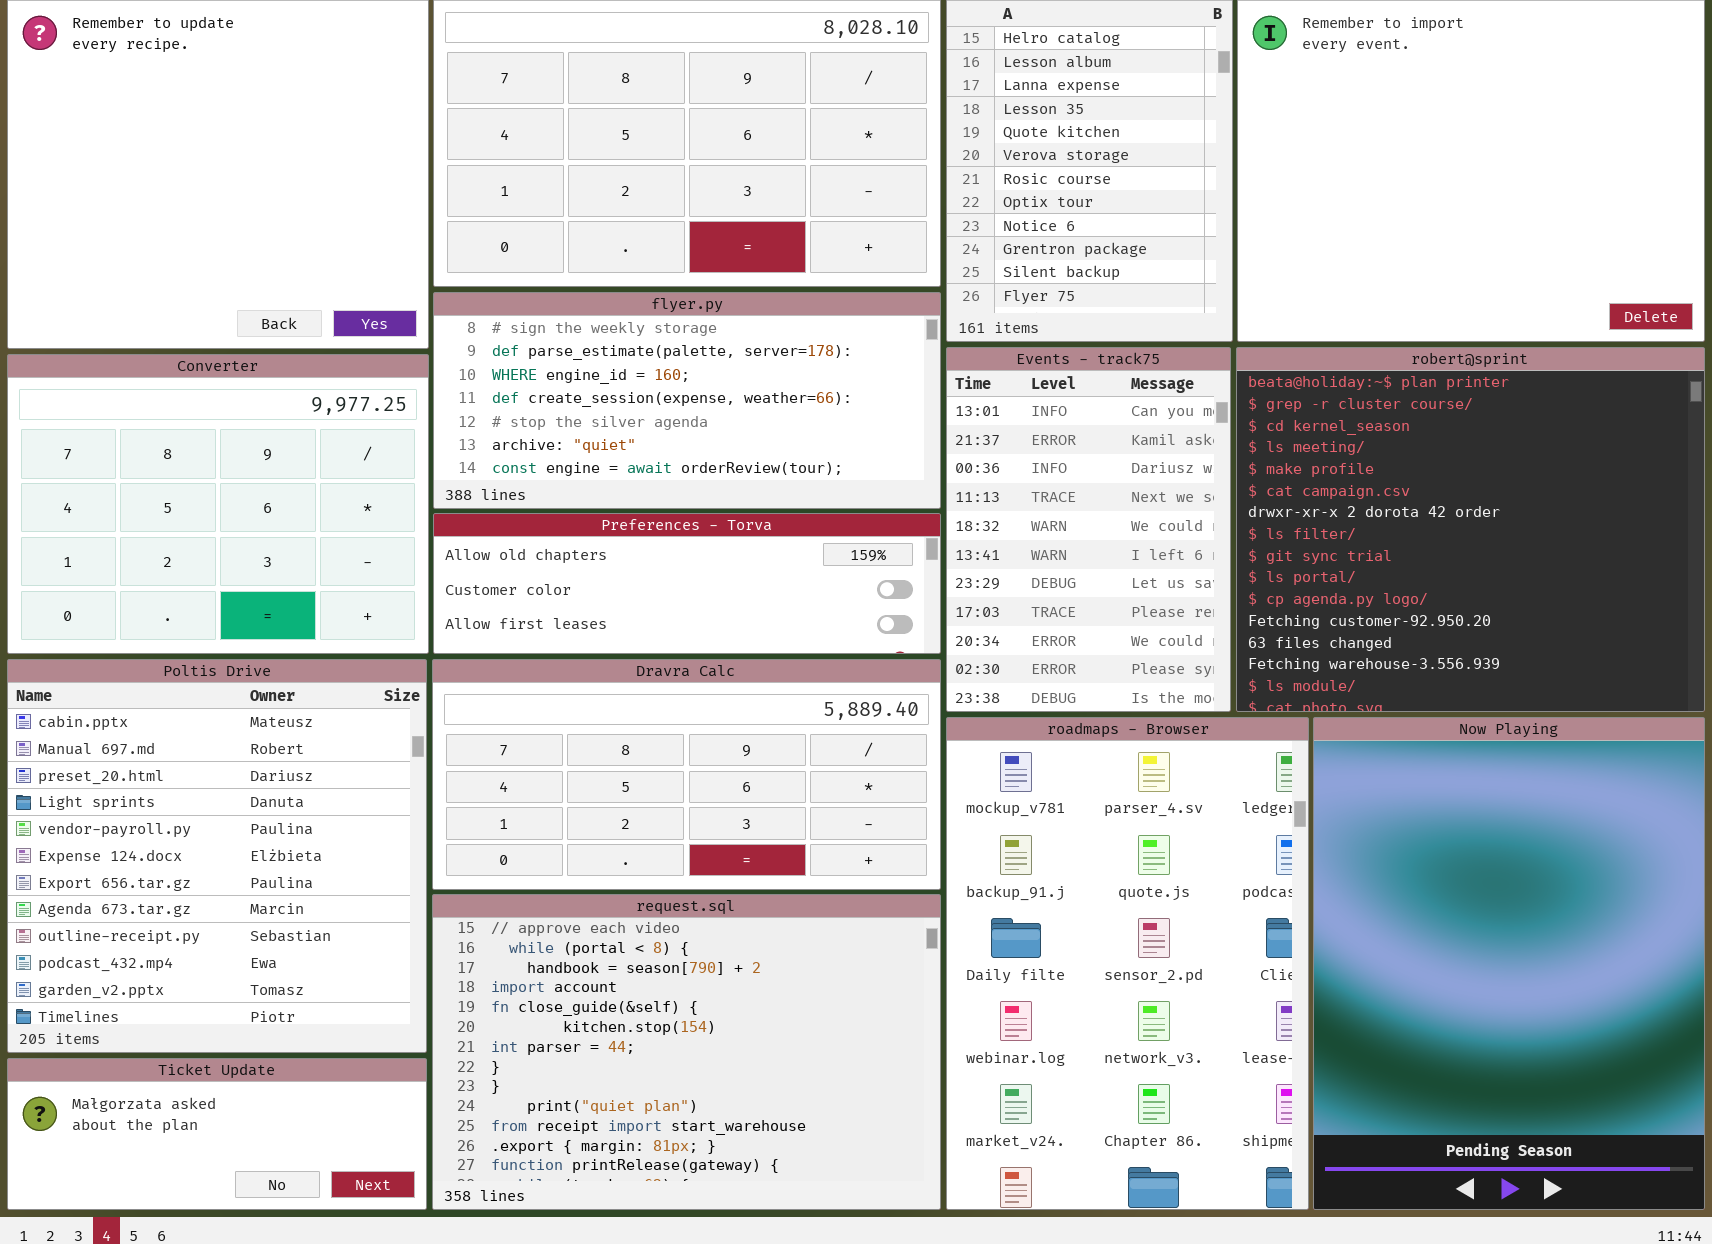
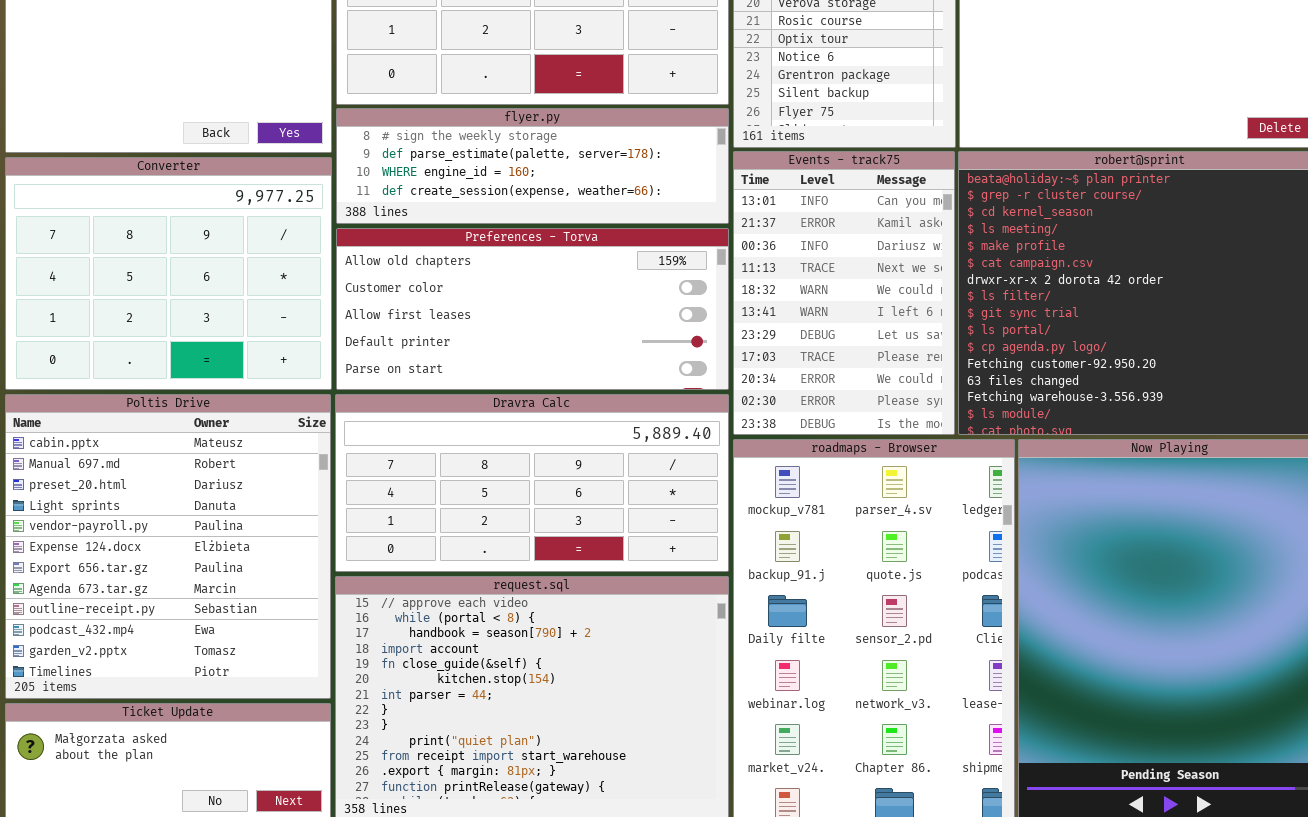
flyer.py: [433,292,941,509] -> [336,108,729,224], resized
Preferences - Torva: [433,513,941,654] -> [336,228,729,390], resized

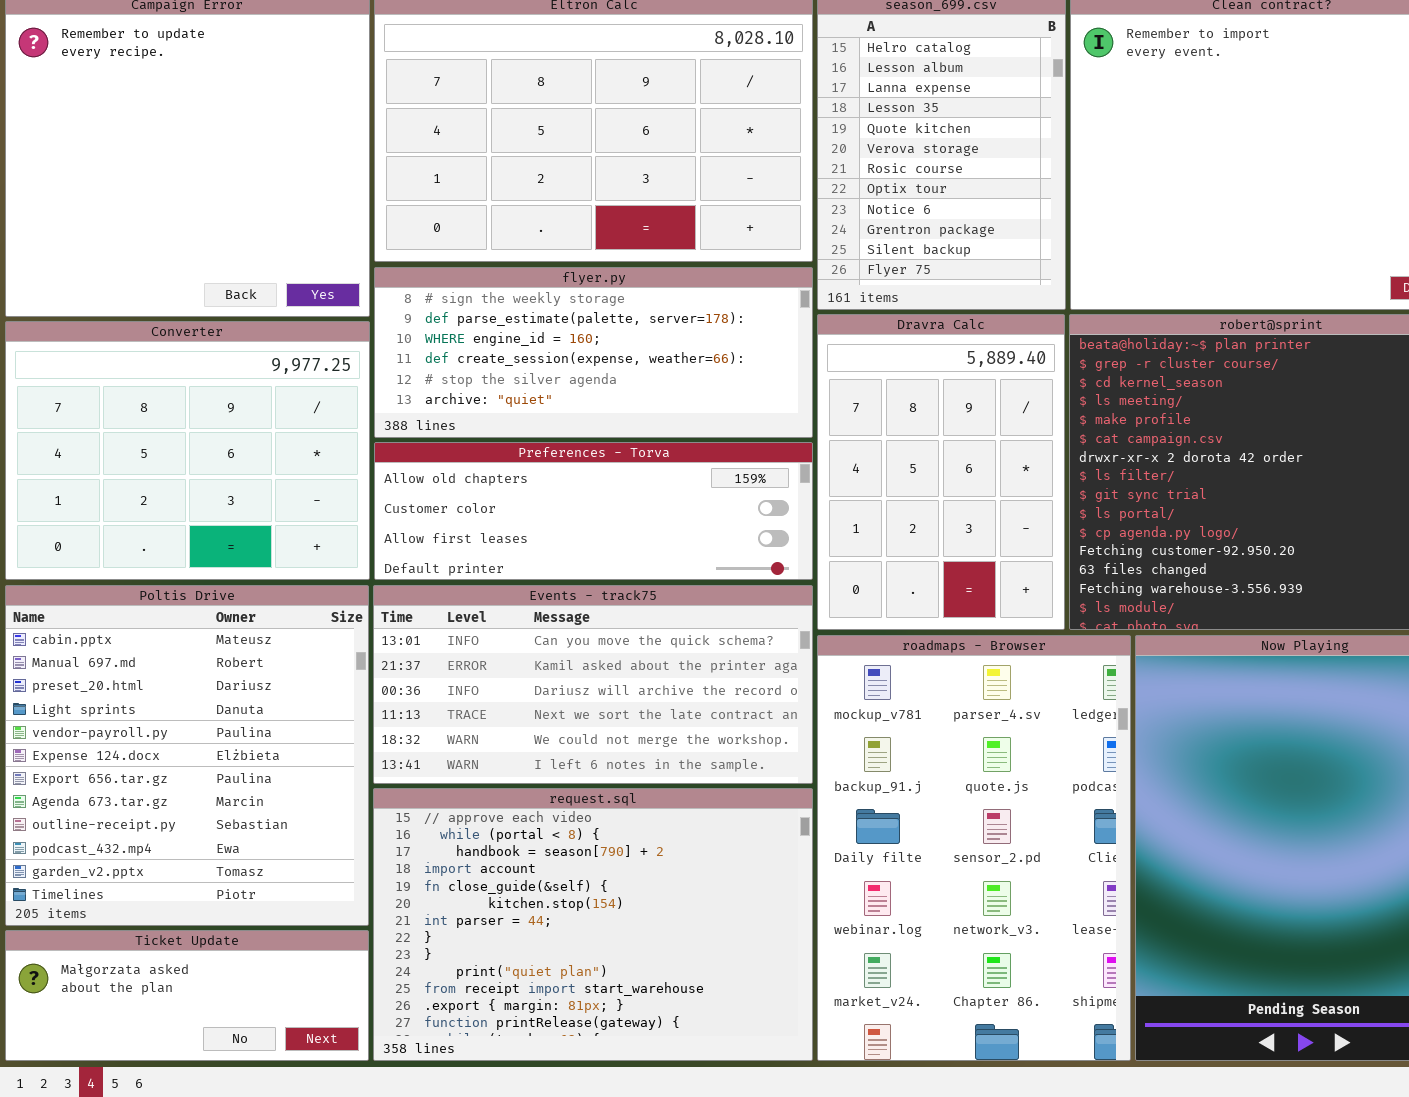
flyer.py: [336,108,729,224] -> [374,267,813,438], resized
Events - track75: [733,151,955,435] -> [373,585,813,784], moved, resized
Preferences - Torva: [336,228,729,390] -> [374,442,813,580], resized
Dravra Calc: [335,394,729,572] -> [817,314,1065,630], moved, resized

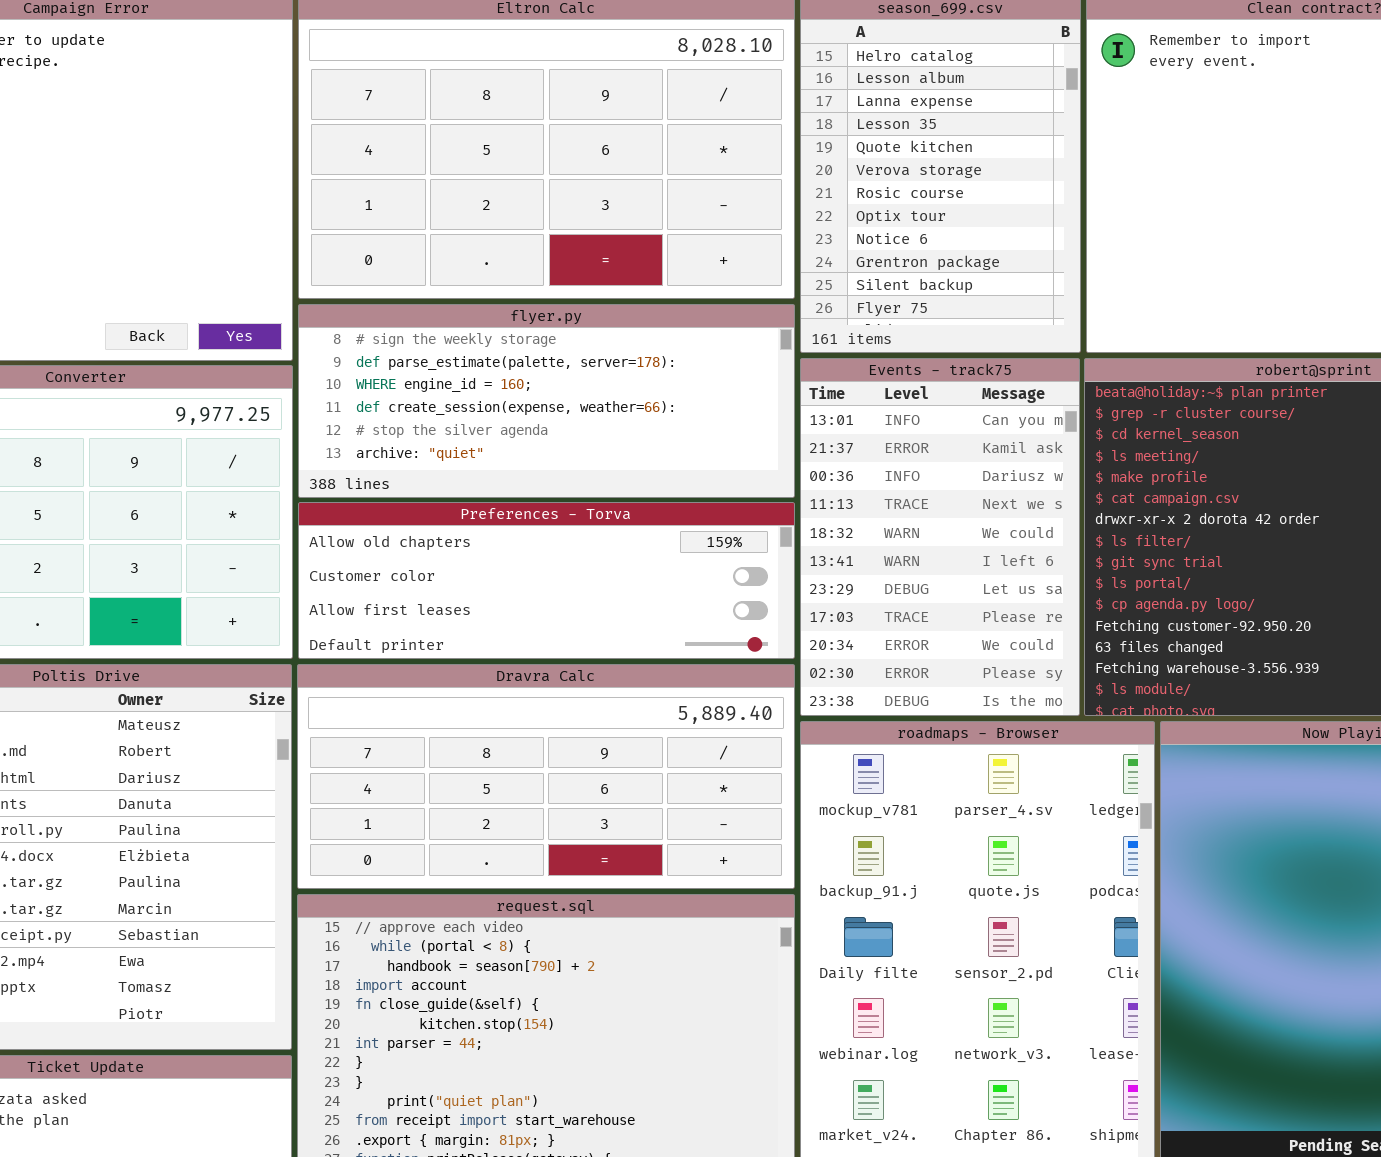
Dravra Calc: [817,314,1065,630] -> [297,664,795,889], moved, resized
Events - track75: [373,585,813,784] -> [800,358,1080,716], moved, resized

